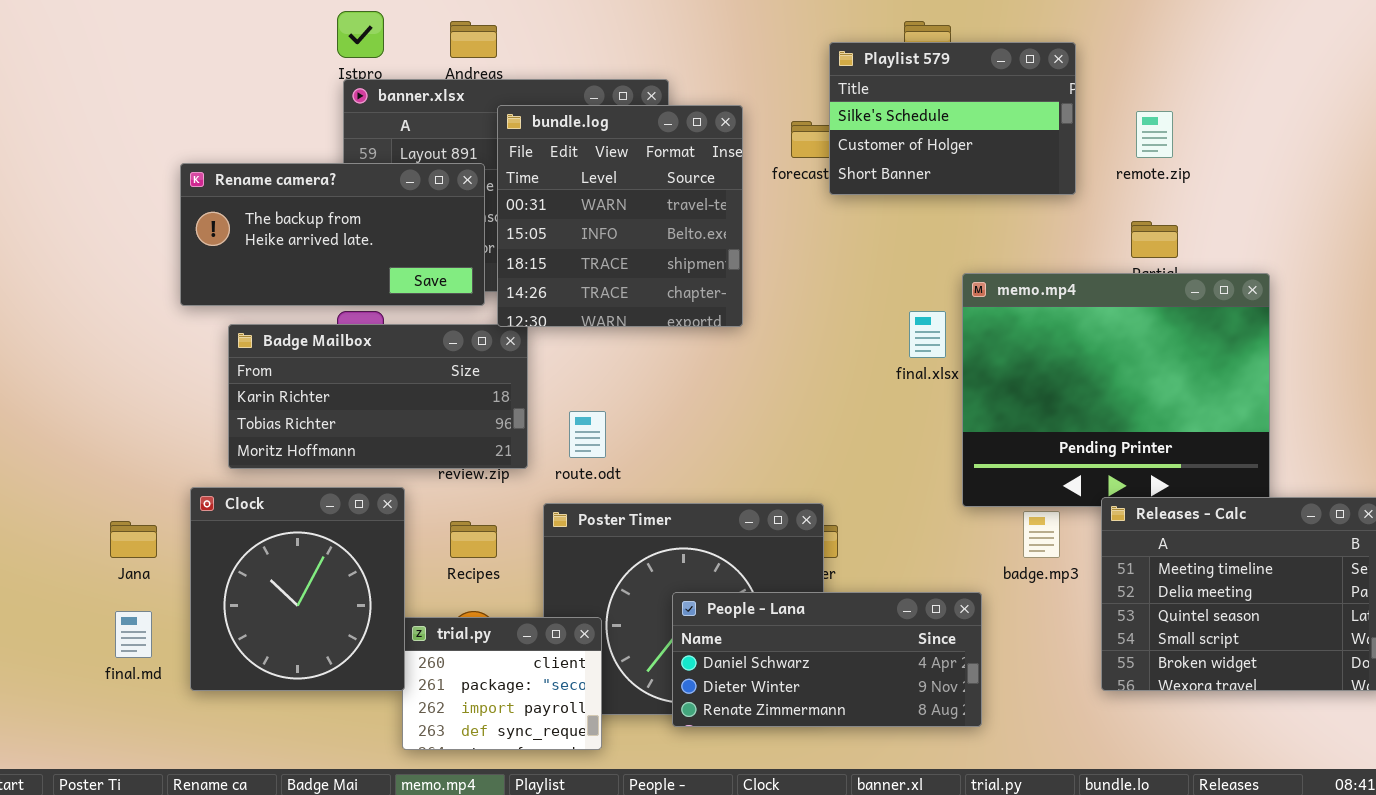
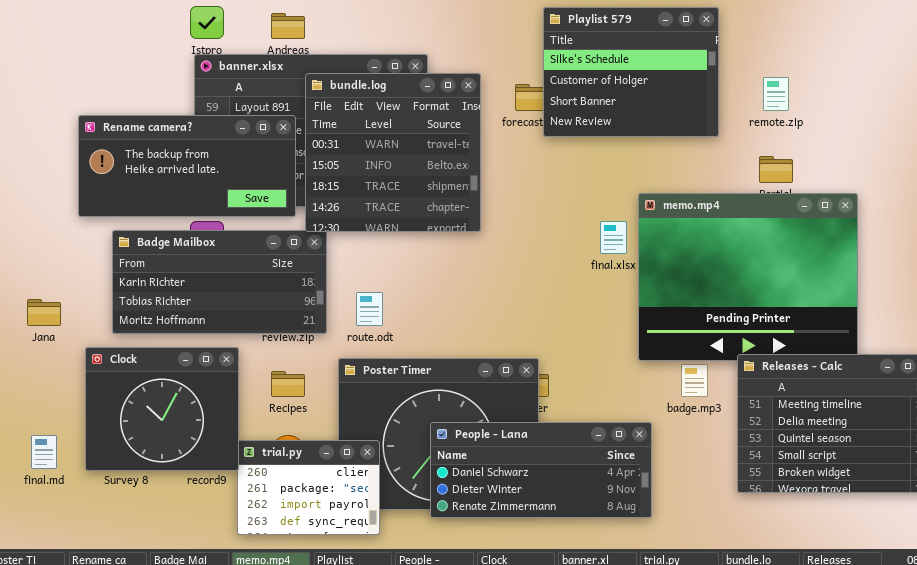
Playlist 579: [829,42,1076,195] -> [543,7,719,137], resized
Clock: [190,487,405,691] -> [85,347,239,471], resized
Jana: [110,521,157,558] -> [27,299,61,326], moved

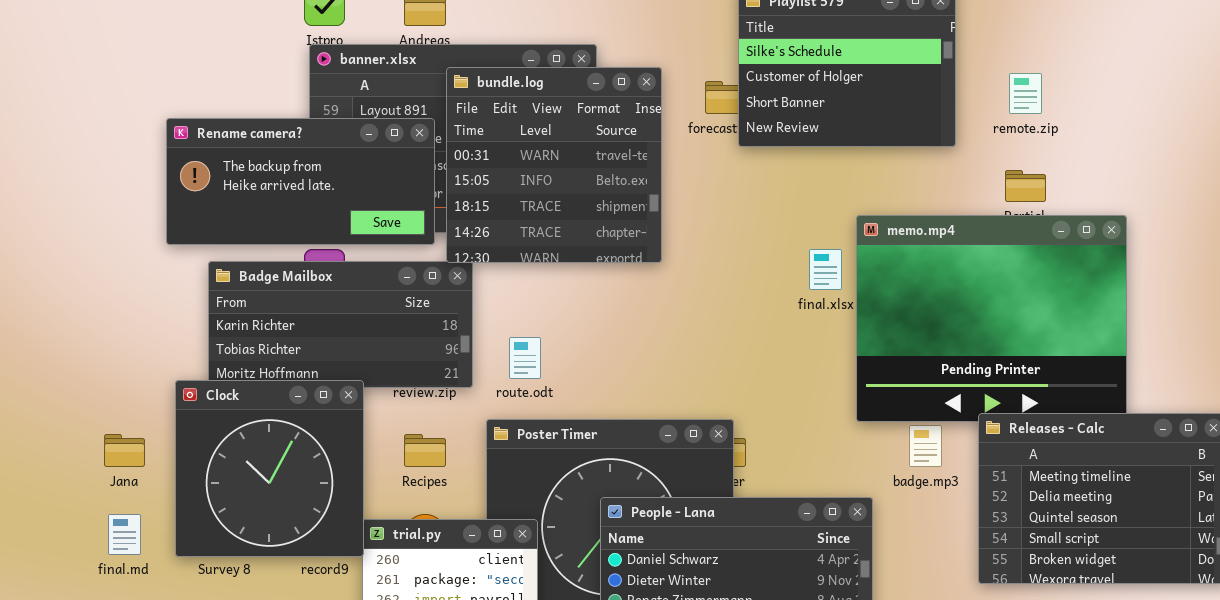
Jana: [27,299,61,326] -> [104,434,145,467], moved
Clock: [85,347,239,471] -> [175,380,364,557], resized

